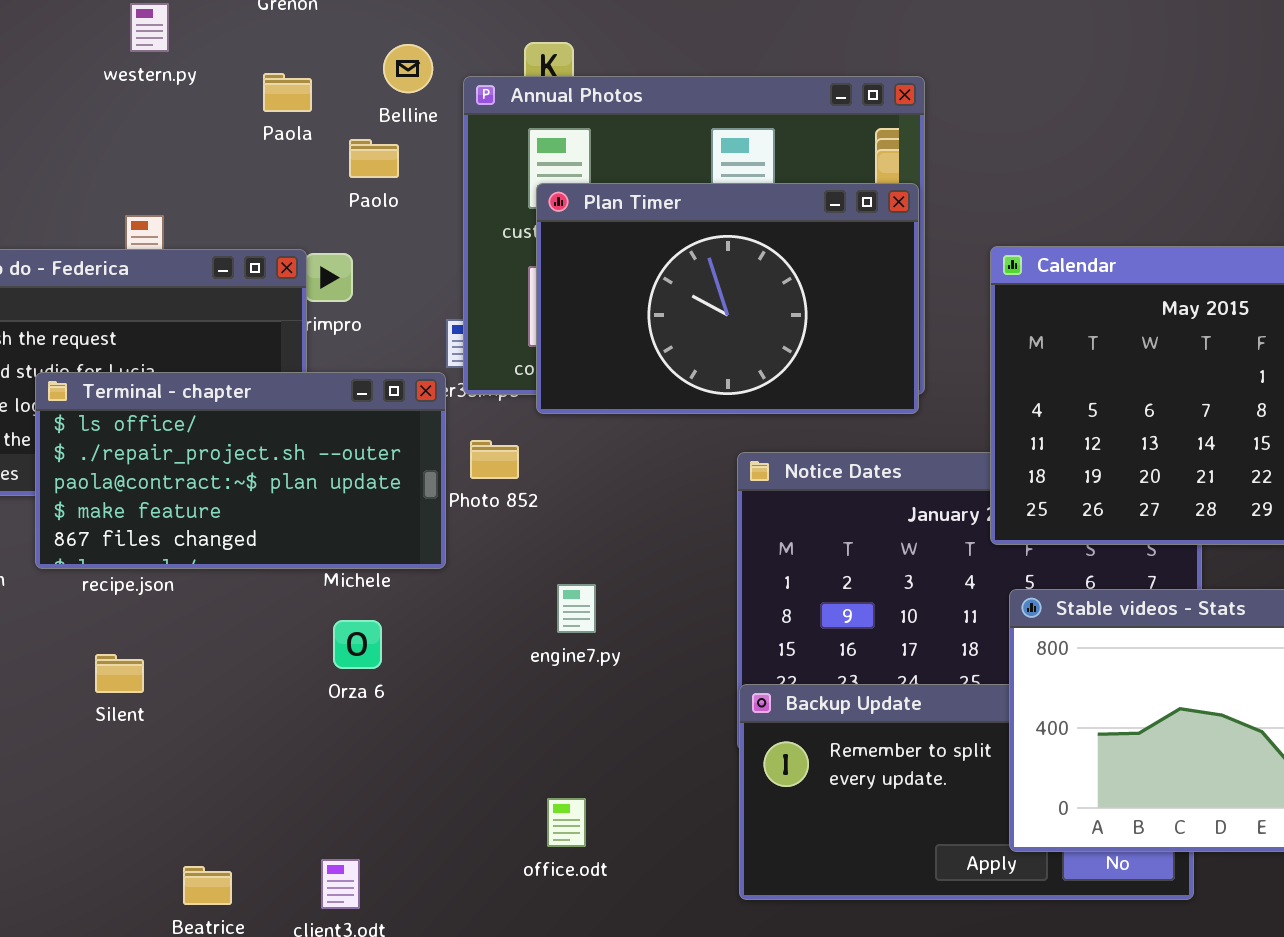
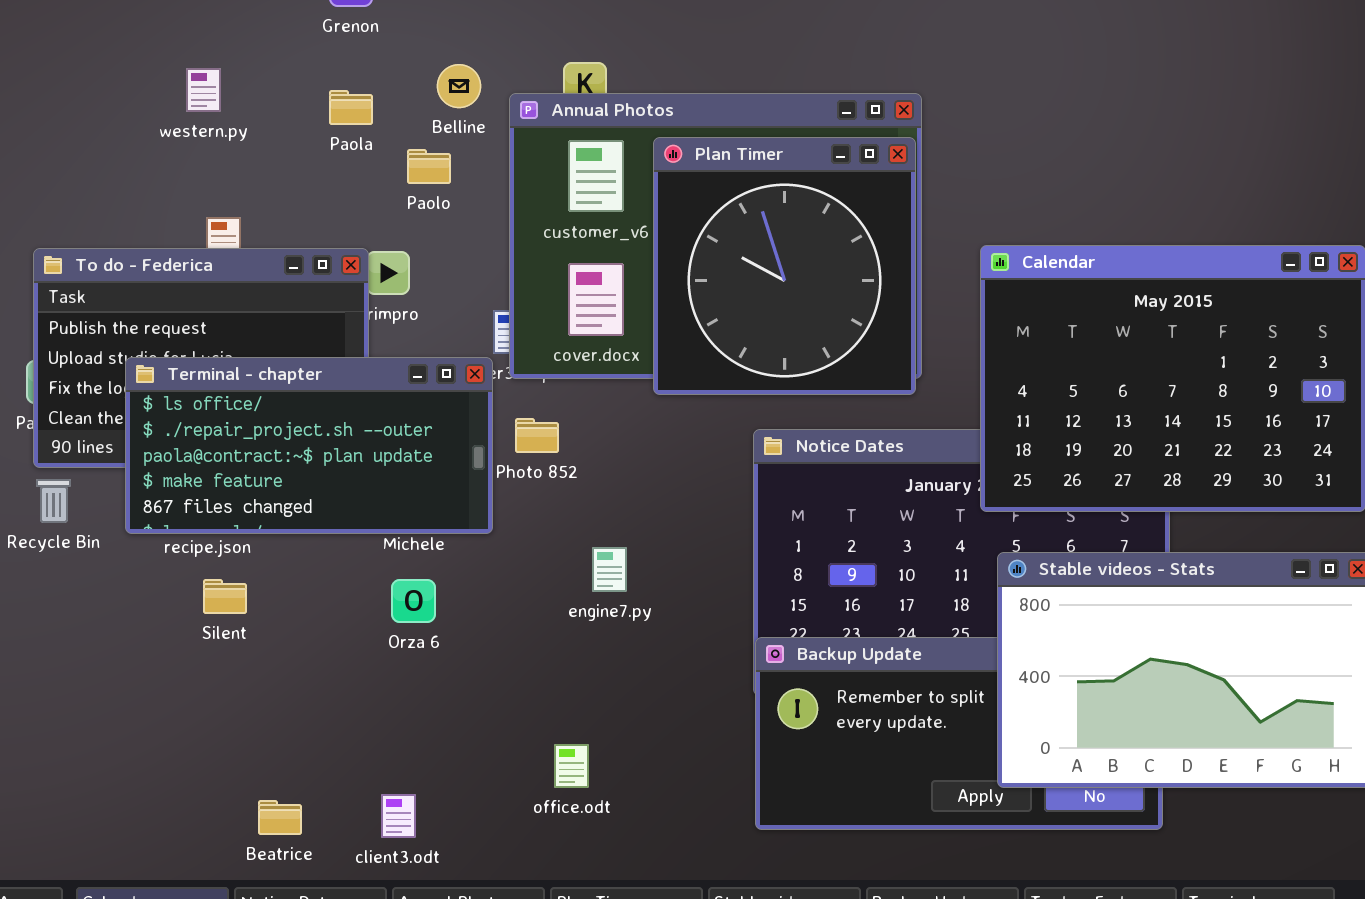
western.py: [130,3,169,52] -> [186,68,221,112], moved
Plan Timer: [536,183,919,414] -> [653,137,916,395], resized
Silent: [95,654,144,693] -> [203,579,247,614], moved
office.odt: [547,798,586,847] -> [554,744,589,788], moved

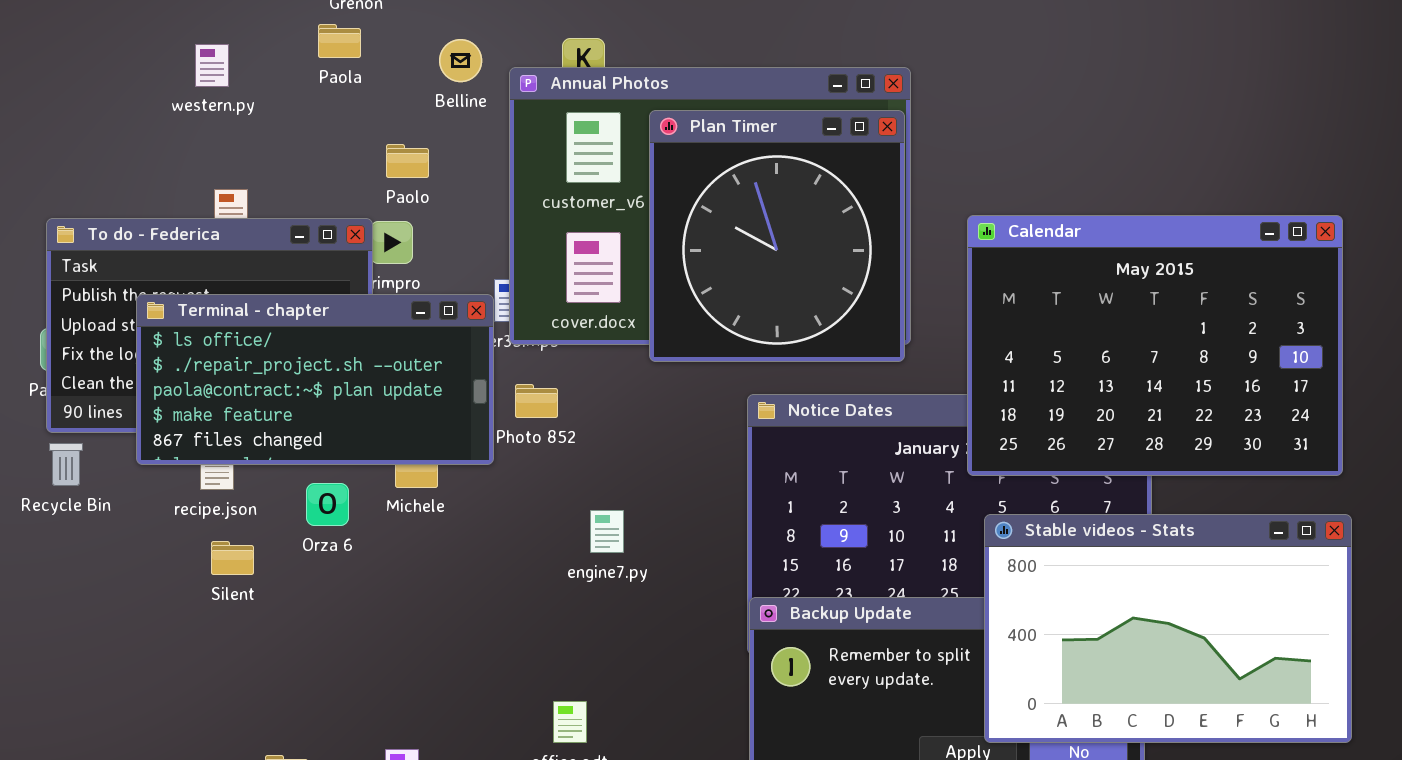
Paola: [329,90,373,125] -> [318,24,361,58], moved
Paolo: [407,149,451,184] -> [386,144,429,178], moved
Terminal - chapter: [125,357,493,534] -> [136,294,494,465], moved
Orza 6: [391,579,436,623] -> [306,483,349,526], moved

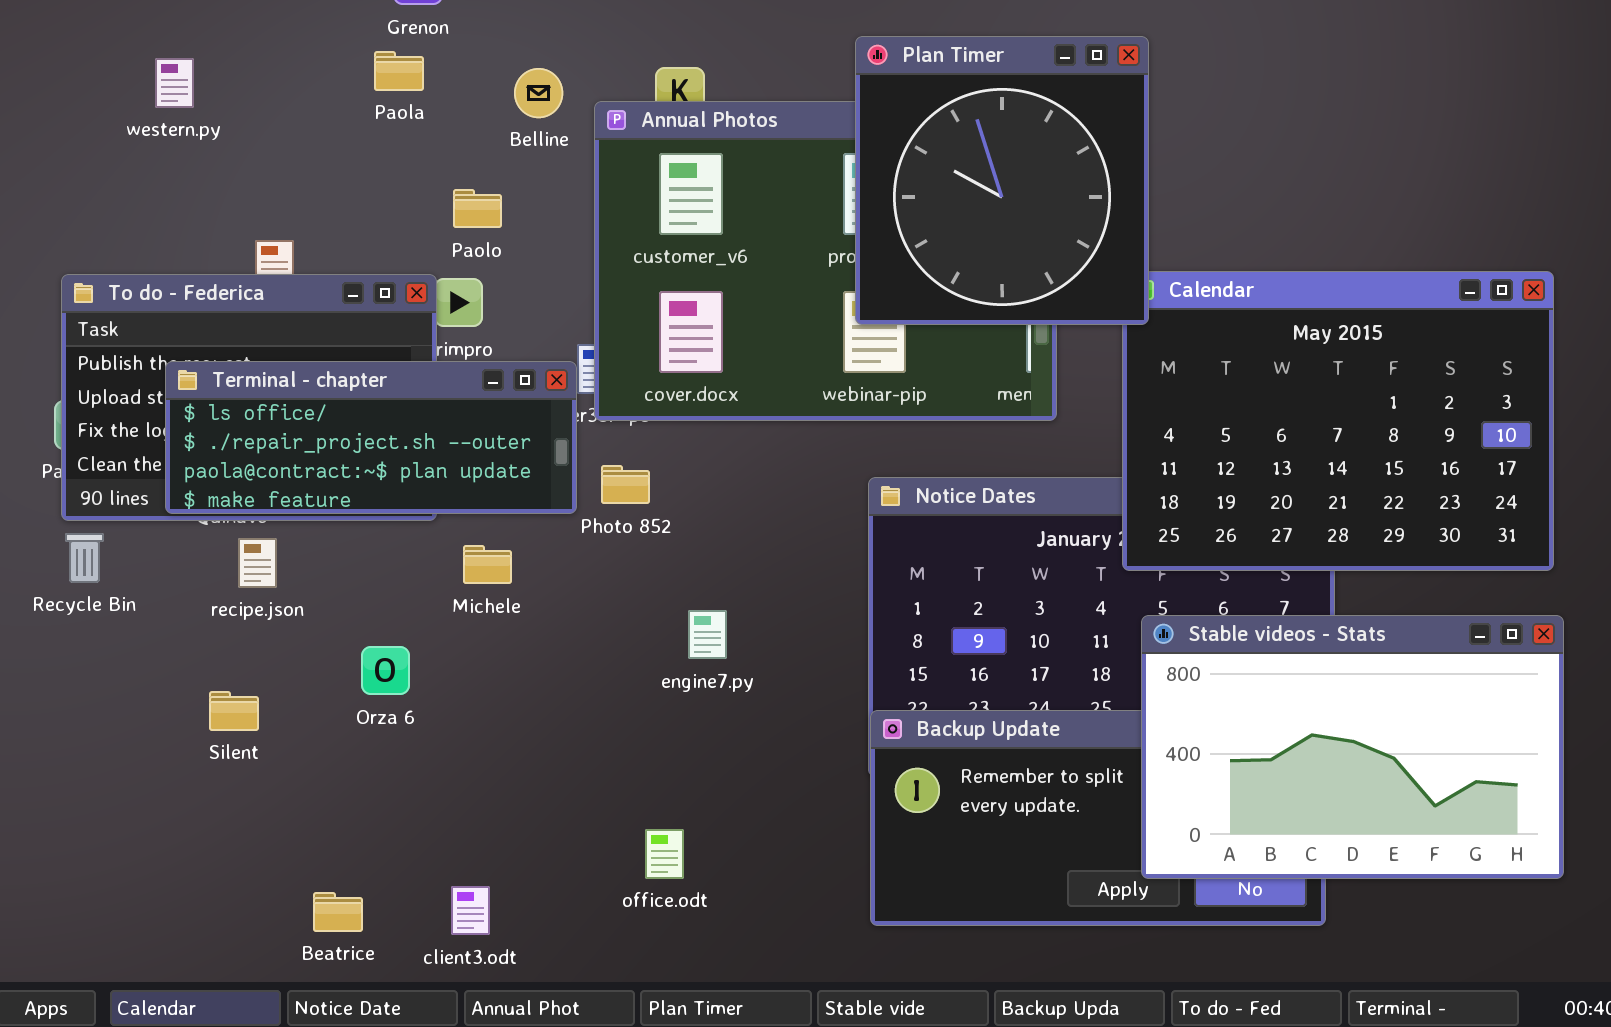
western.py: [195,44,229,87] -> [155,58,194,108], moved
Plan Timer: [649,110,905,362] -> [855,36,1149,325], moved
Terminal - chapter: [136,294,494,465] -> [165,361,577,514], resized
Orza 6: [306,483,349,526] -> [361,646,410,695], moved
Silent: [211,541,254,575] -> [209,691,259,731], moved

